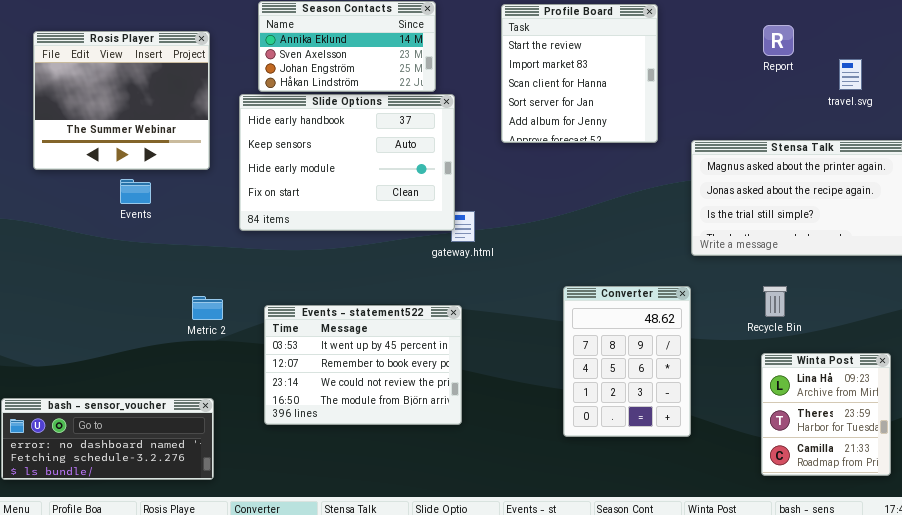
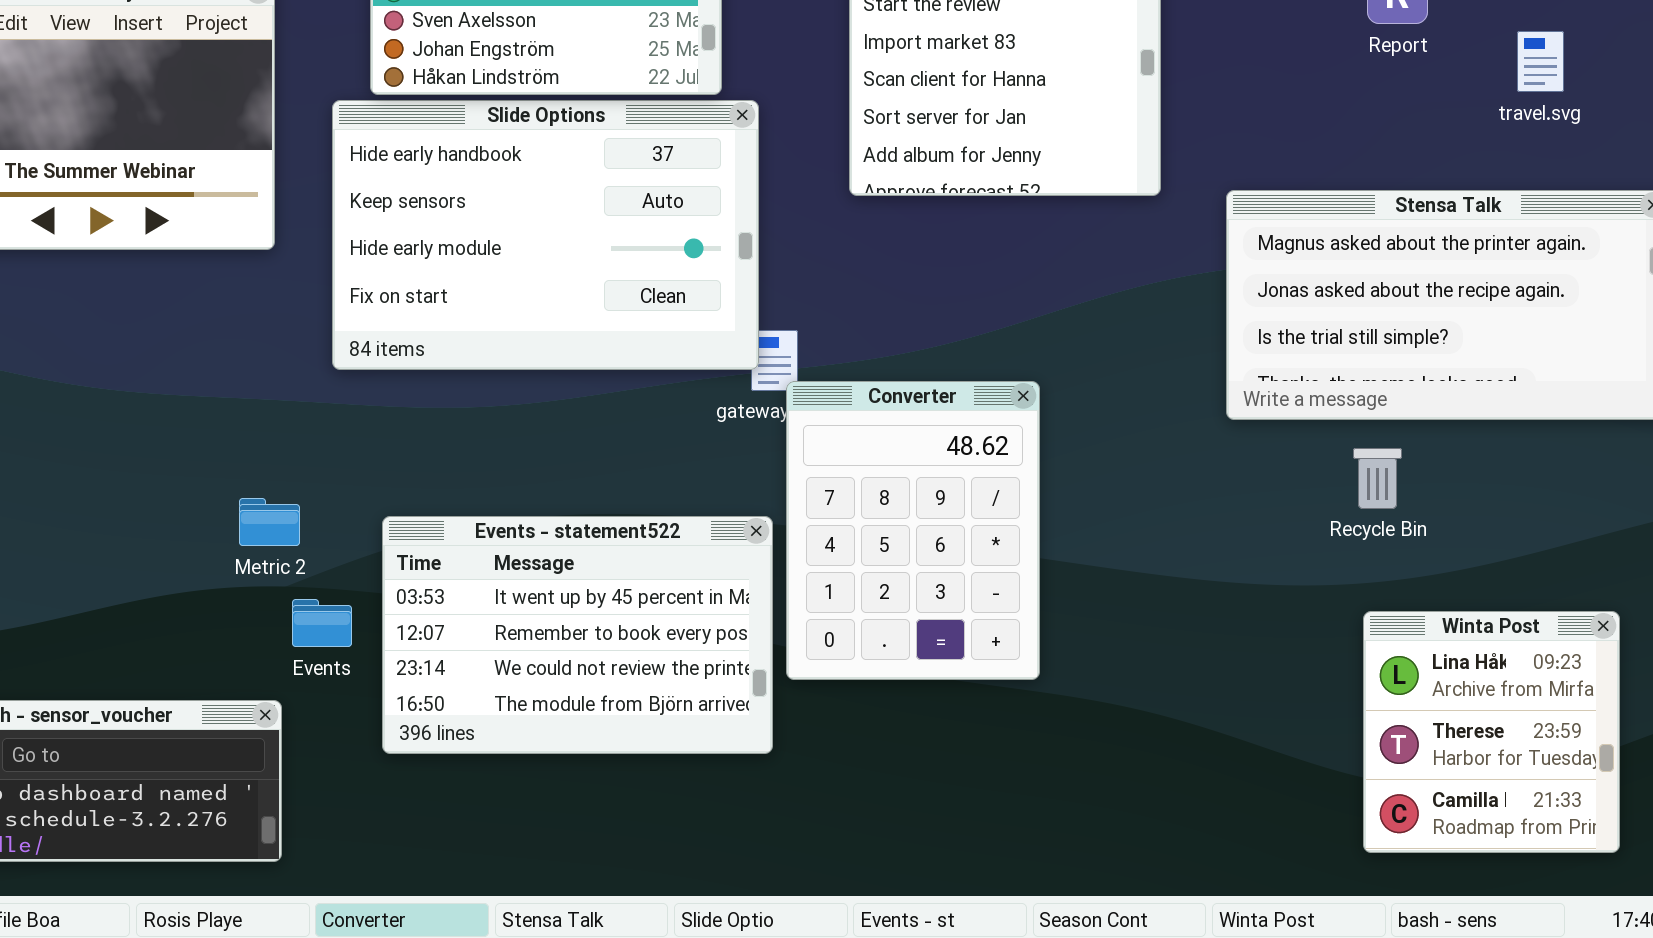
Events: [120,179,151,204] -> [292,599,352,647], moved
Converter: [563,286,691,437] -> [786,381,1040,680], moved
Recycle Bin: [763,286,787,317] -> [1353,448,1402,509], moved

